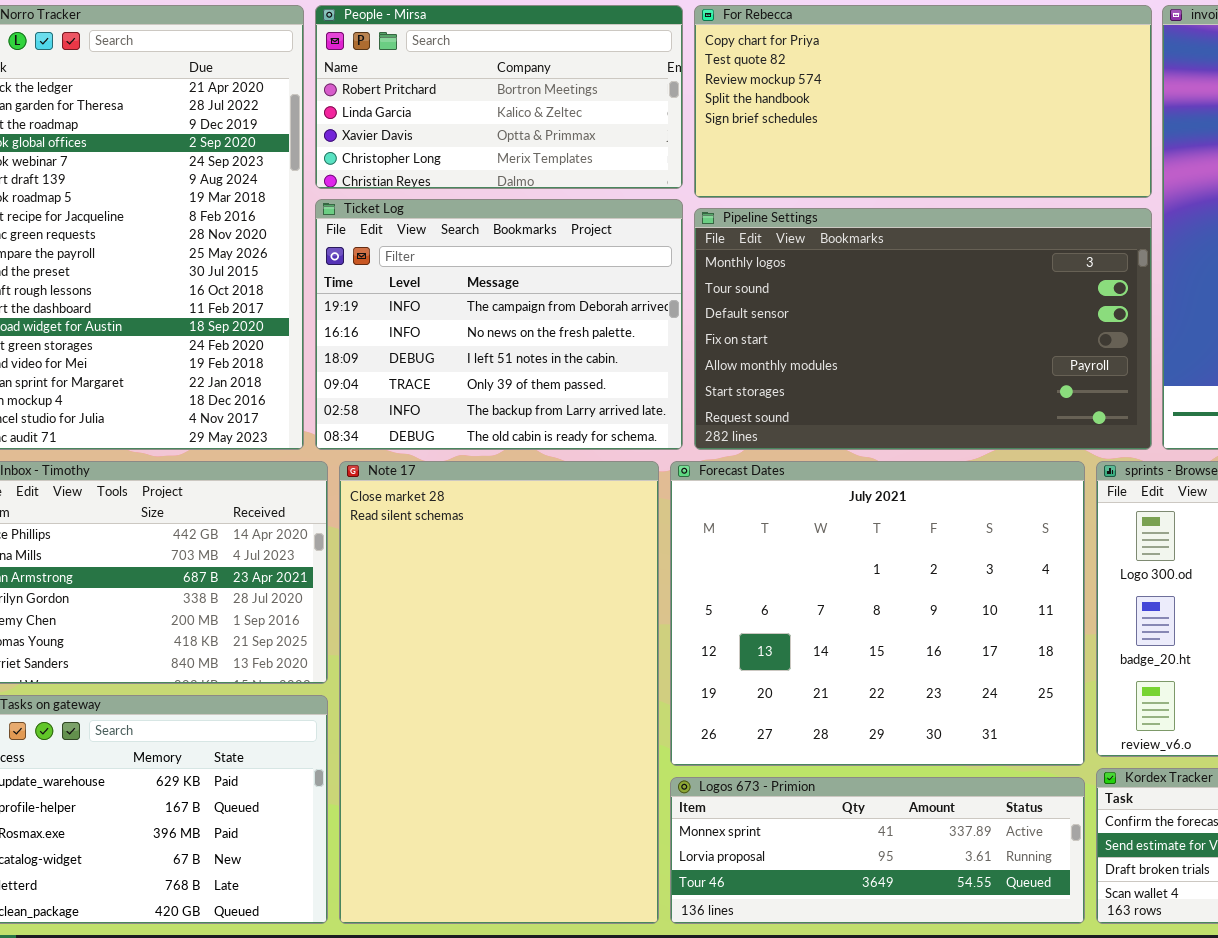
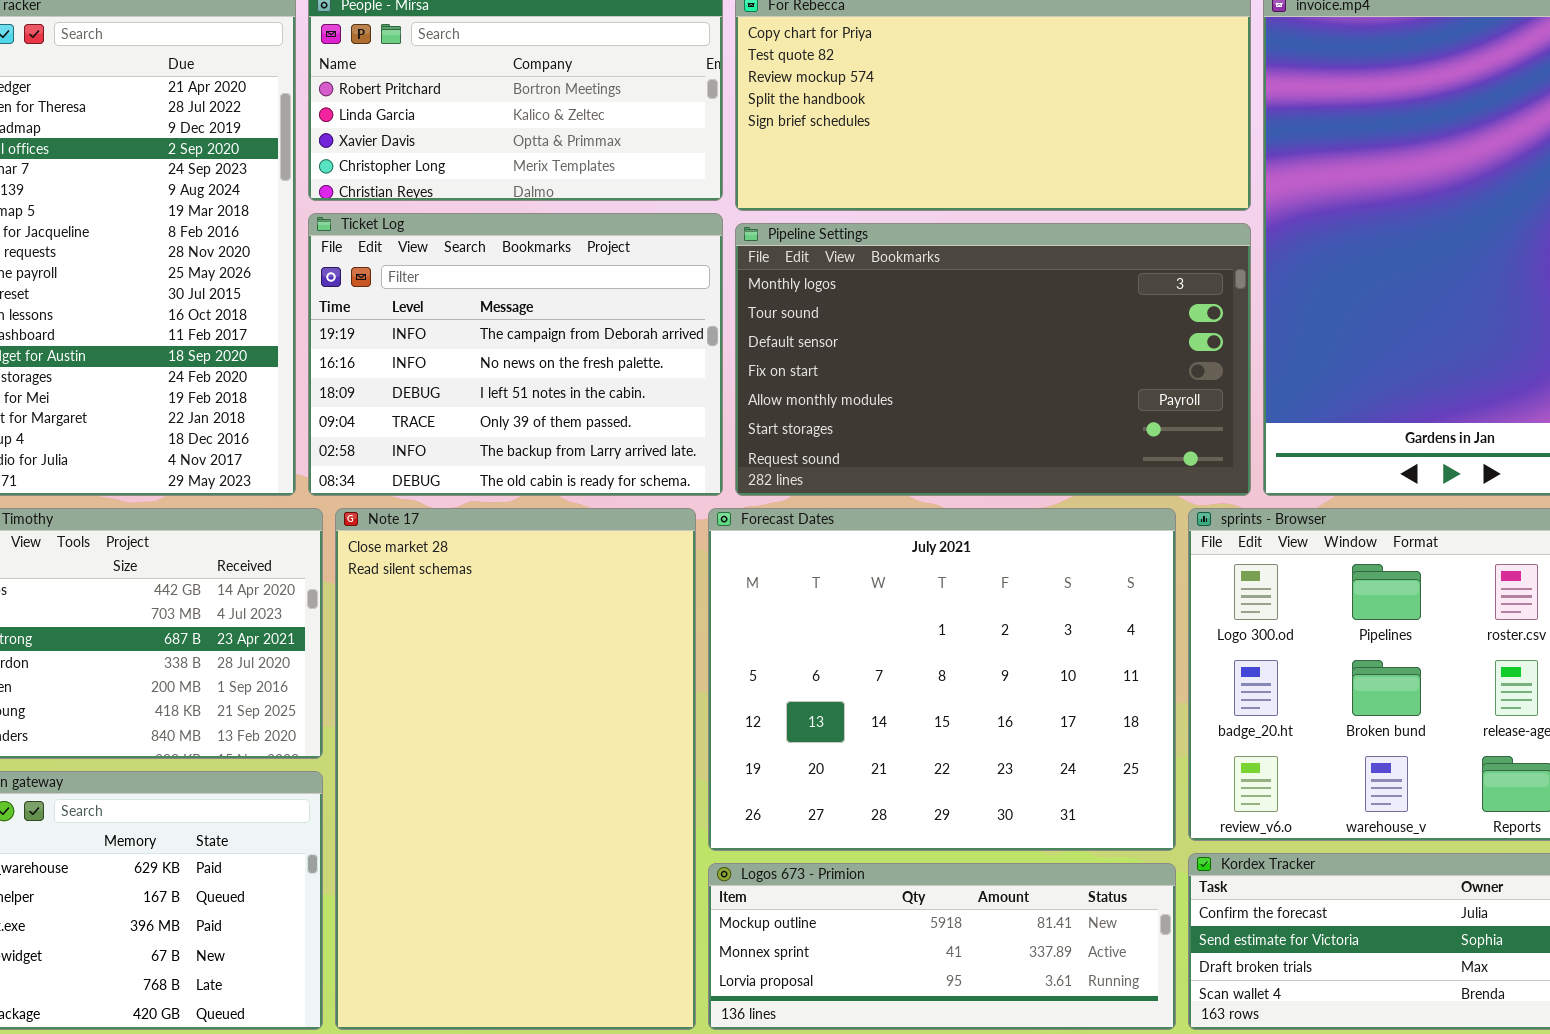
Logos 673 - Primion: [670,777,1085,924] -> [708,863,1176,1030], scrolled up 1 row

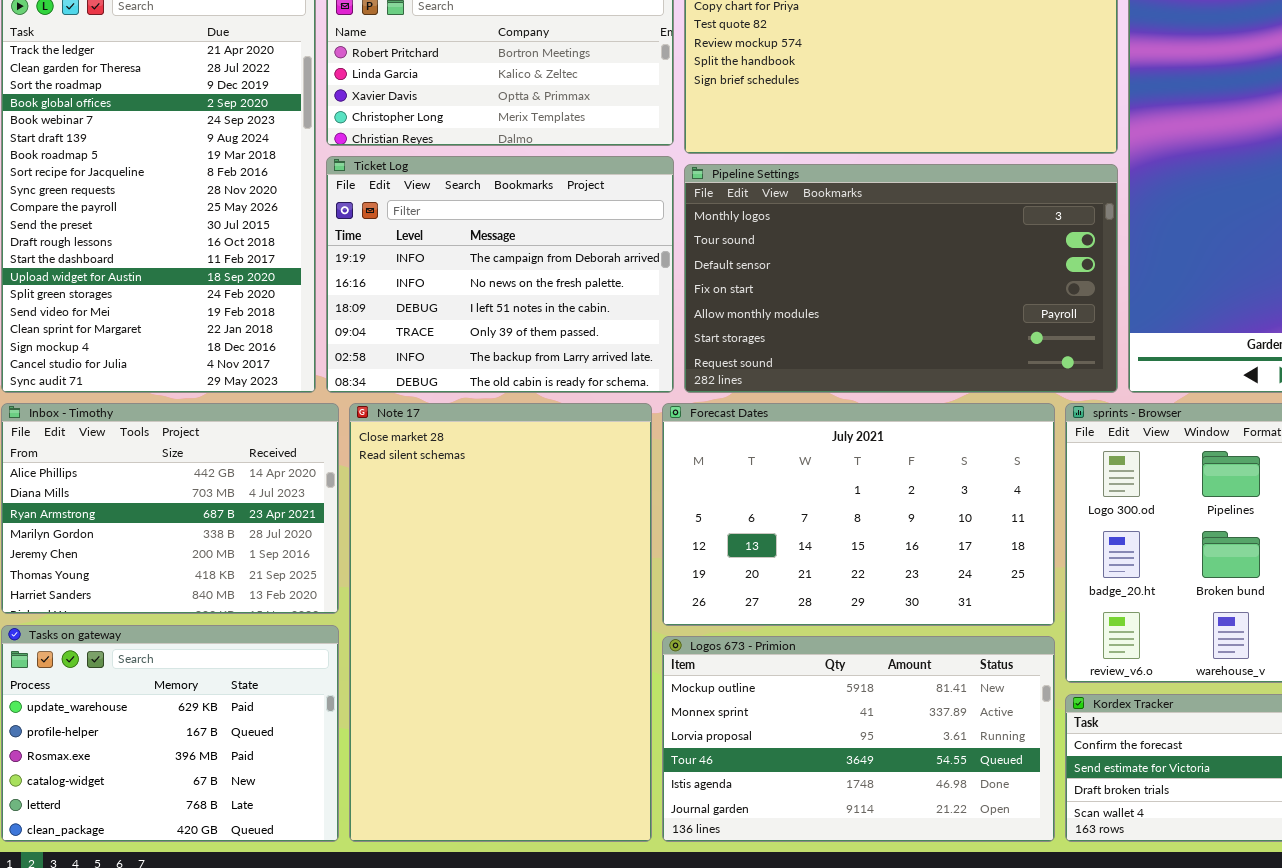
Forecast Dates: [708,508,1176,851] -> [662,403,1055,626], resized
Logos 673 - Primion: [708,863,1176,1030] -> [662,636,1055,842], resized

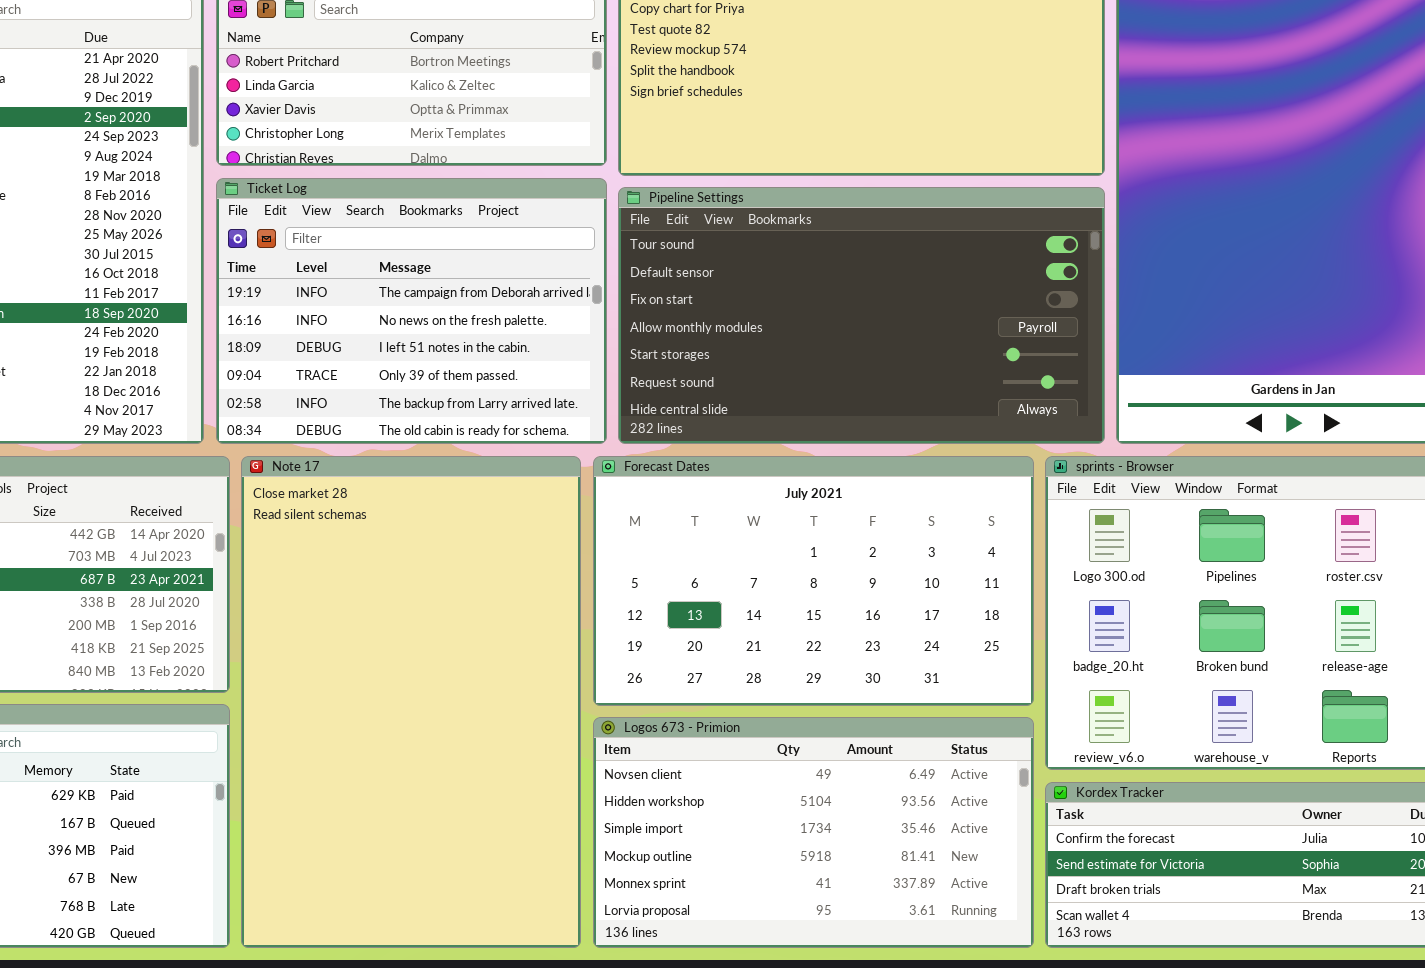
Pipeline Settings: [684,164,1118,393] -> [618,187,1105,444], scrolled down 1 row
Logos 673 - Primion: [662,636,1055,842] -> [593,717,1034,948], scrolled up 3 rows

